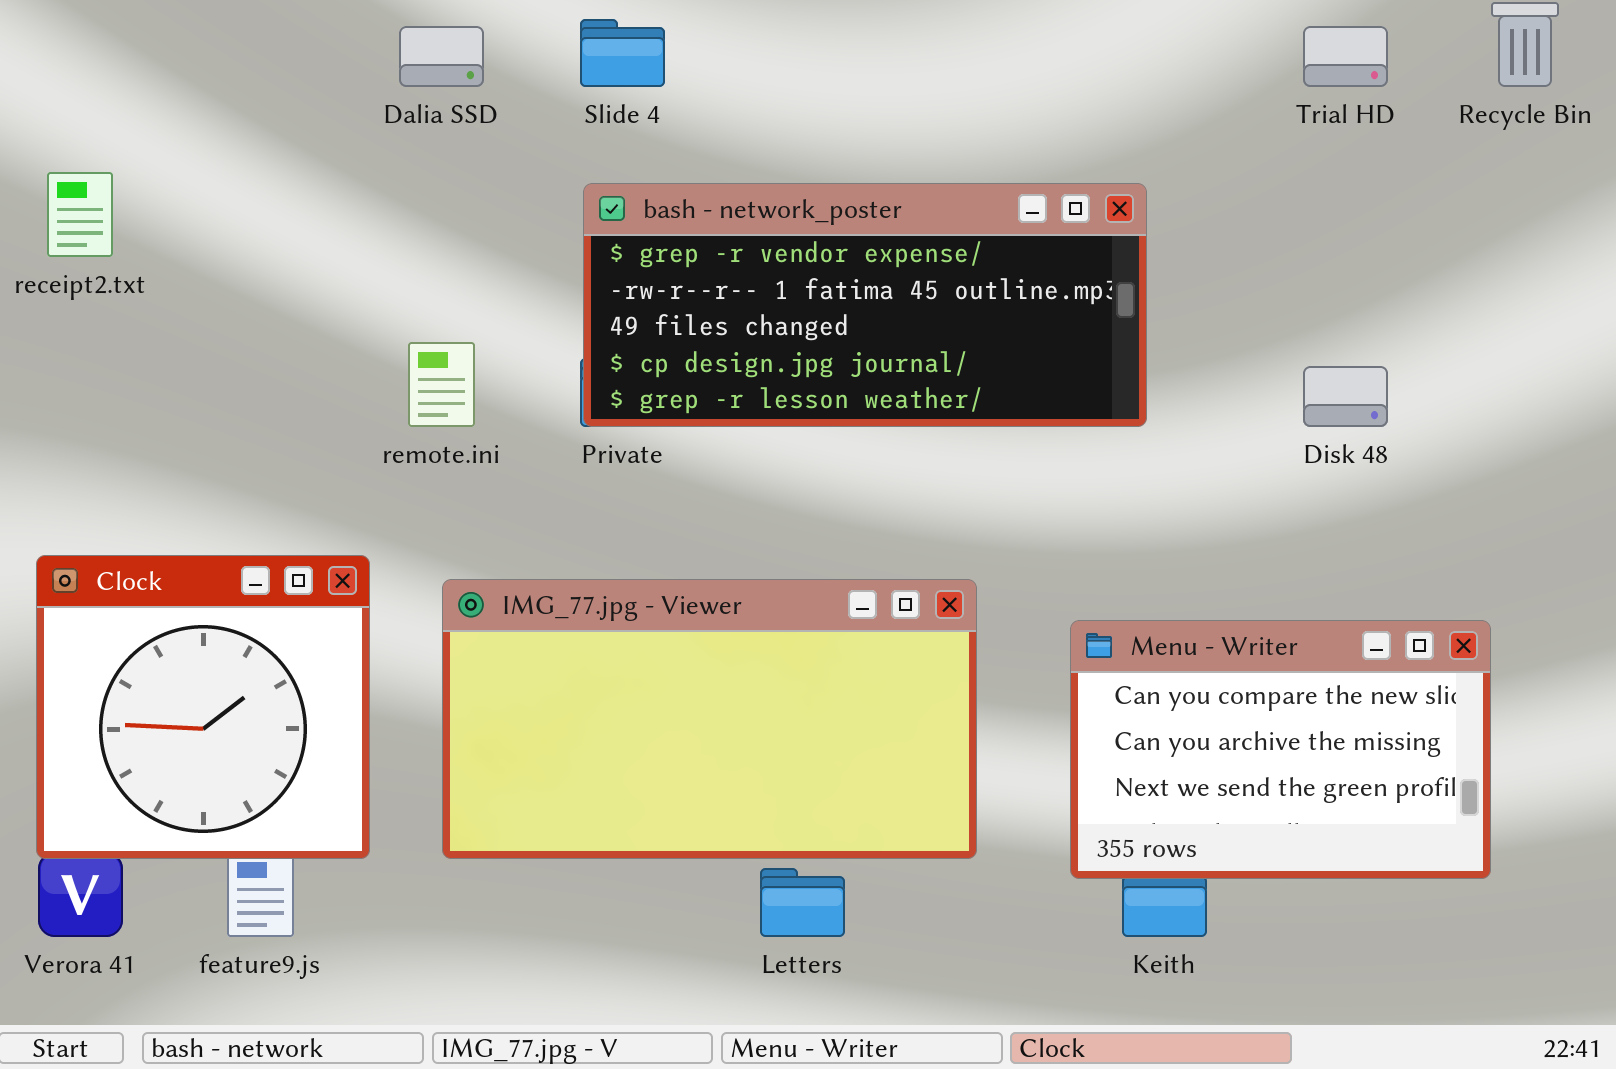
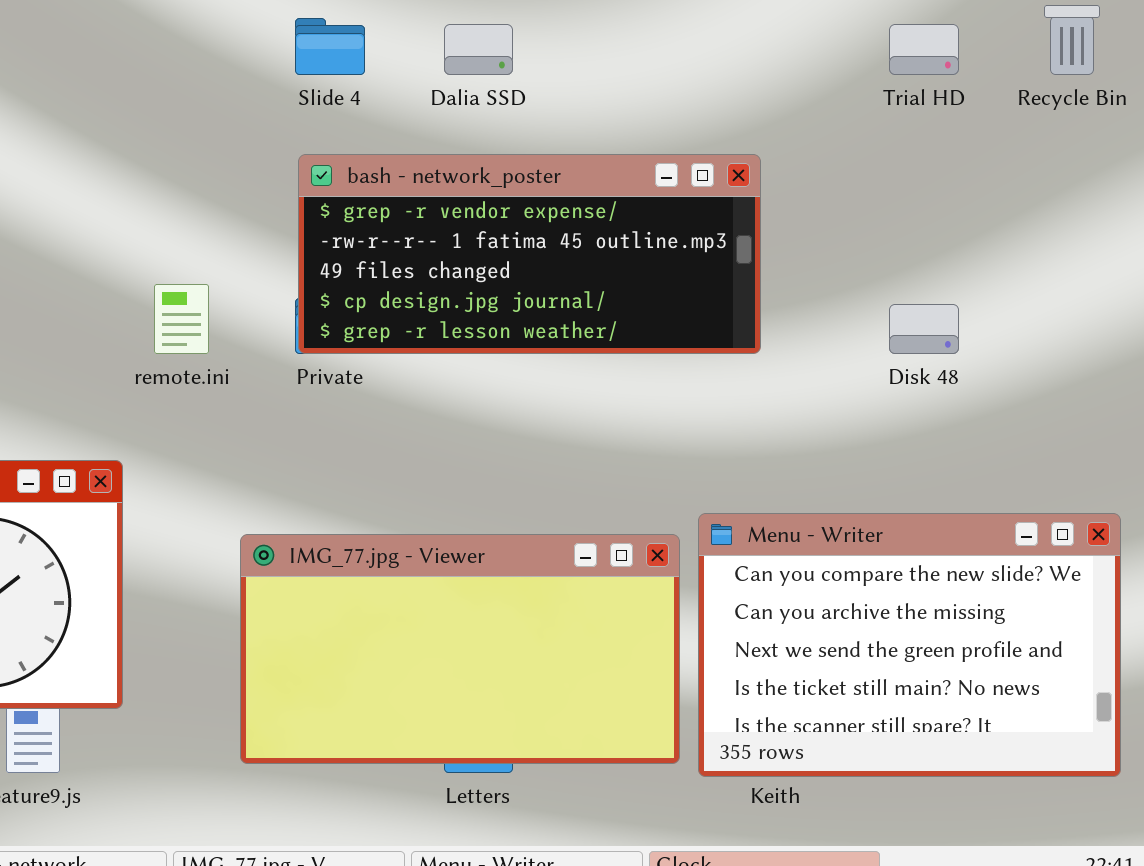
Dalia SSD: [399,26,484,87] -> [444,24,513,75], moved
IMG_77.jpg - Viewer: [442,579,977,859] -> [240,534,680,764], moved
Menu - Writer: [1070,620,1491,879] -> [698,513,1121,777], resized

